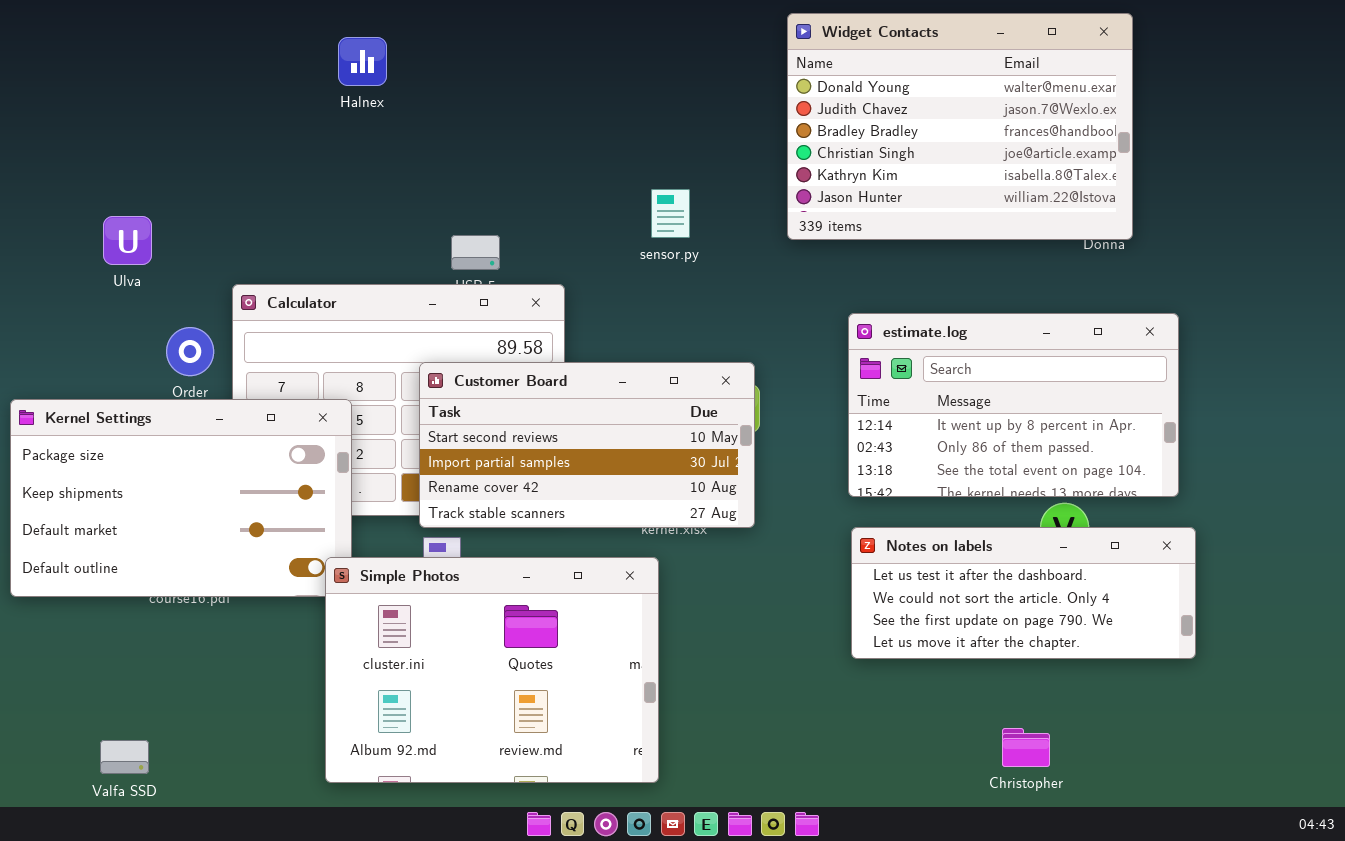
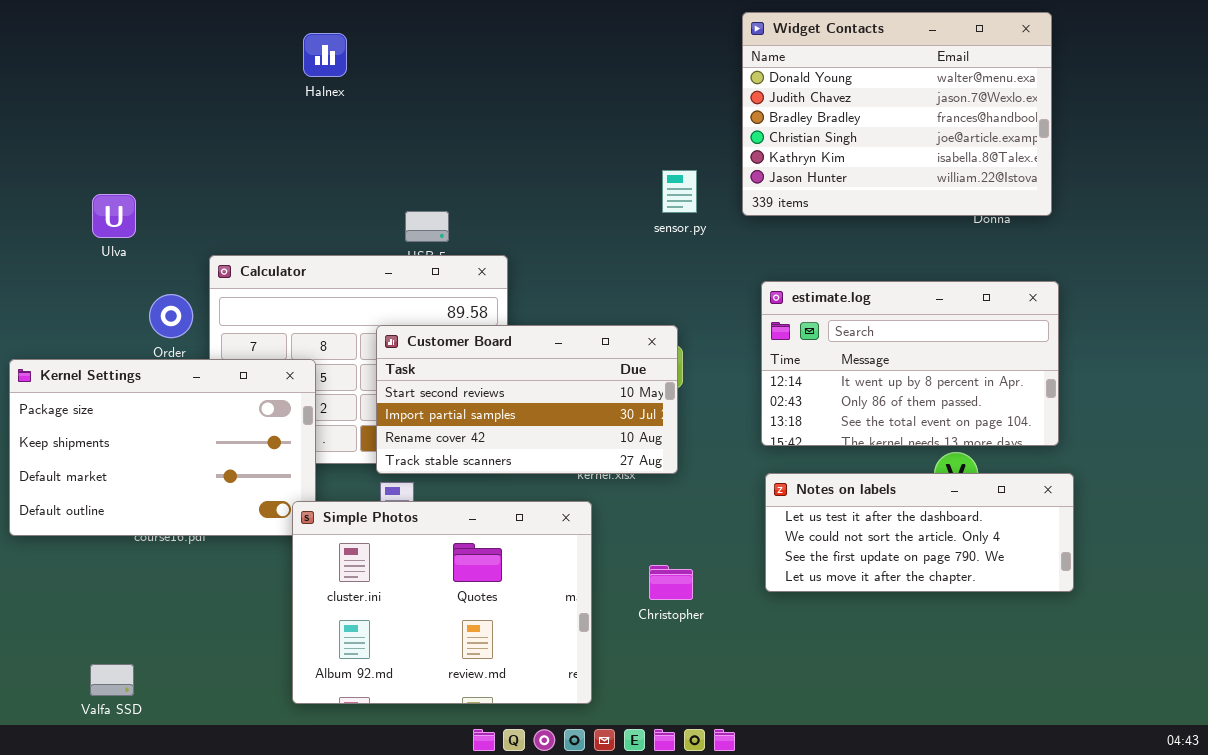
Widget Contacts: [787,13,1133,240] -> [742,12,1052,216], moved
sensor.py: [651,189,690,238] -> [662,170,697,213], moved
Christopher: [1002,728,1050,767] -> [649,565,693,600], moved

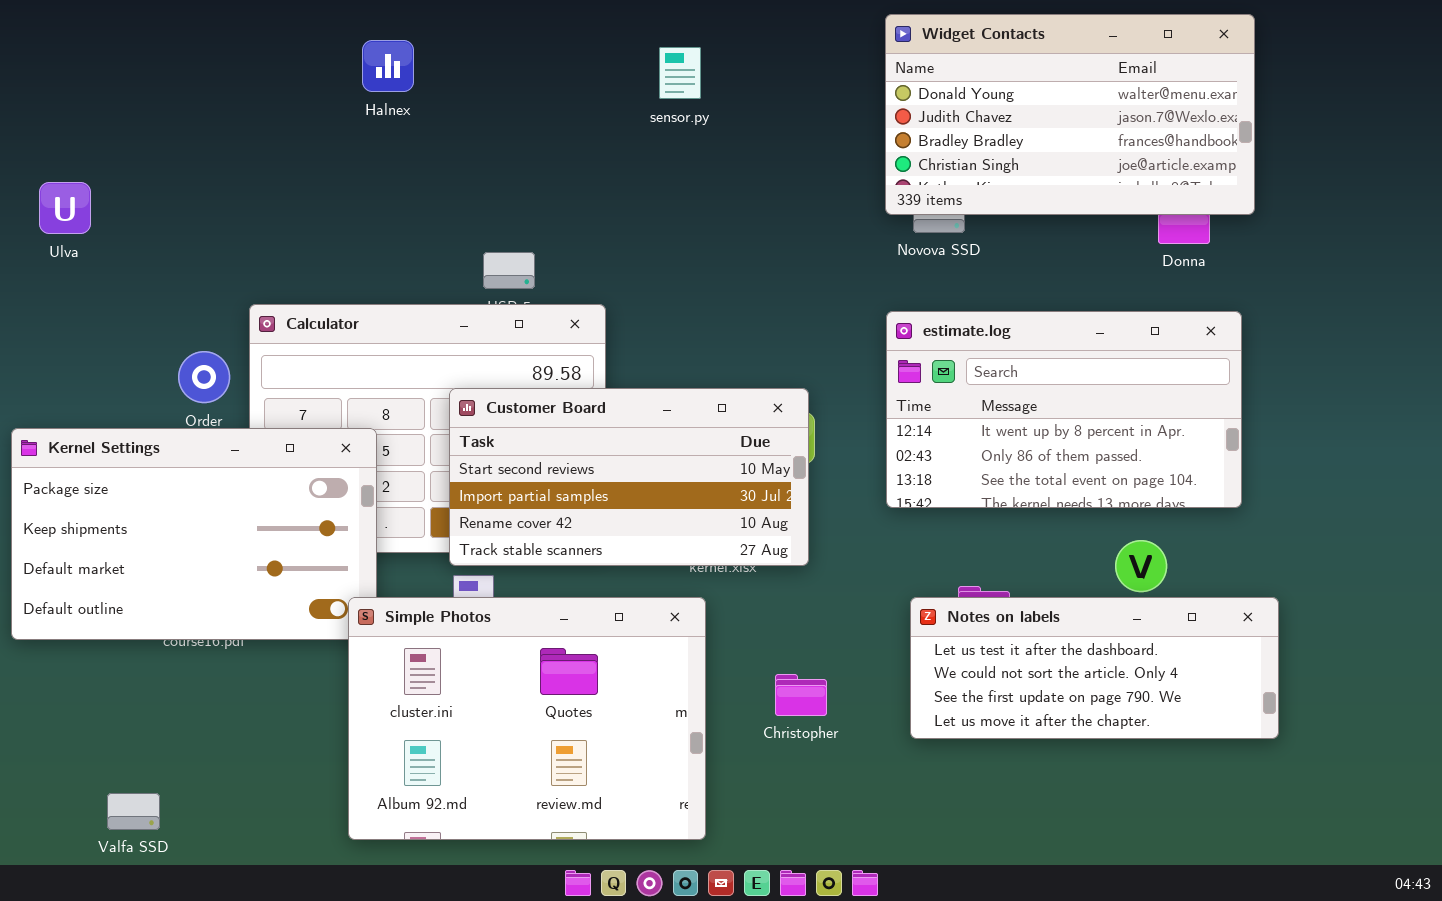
Widget Contacts: [742,12,1052,216] -> [885,14,1255,215], resized
sensor.py: [662,170,697,213] -> [659,47,701,99], moved
Ulva: [92,194,136,238] -> [39,182,91,234], moved
estimate.log: [761,281,1059,446] -> [886,311,1242,508], moved
Notes on labels: [765,473,1074,592] -> [910,597,1279,739], moved

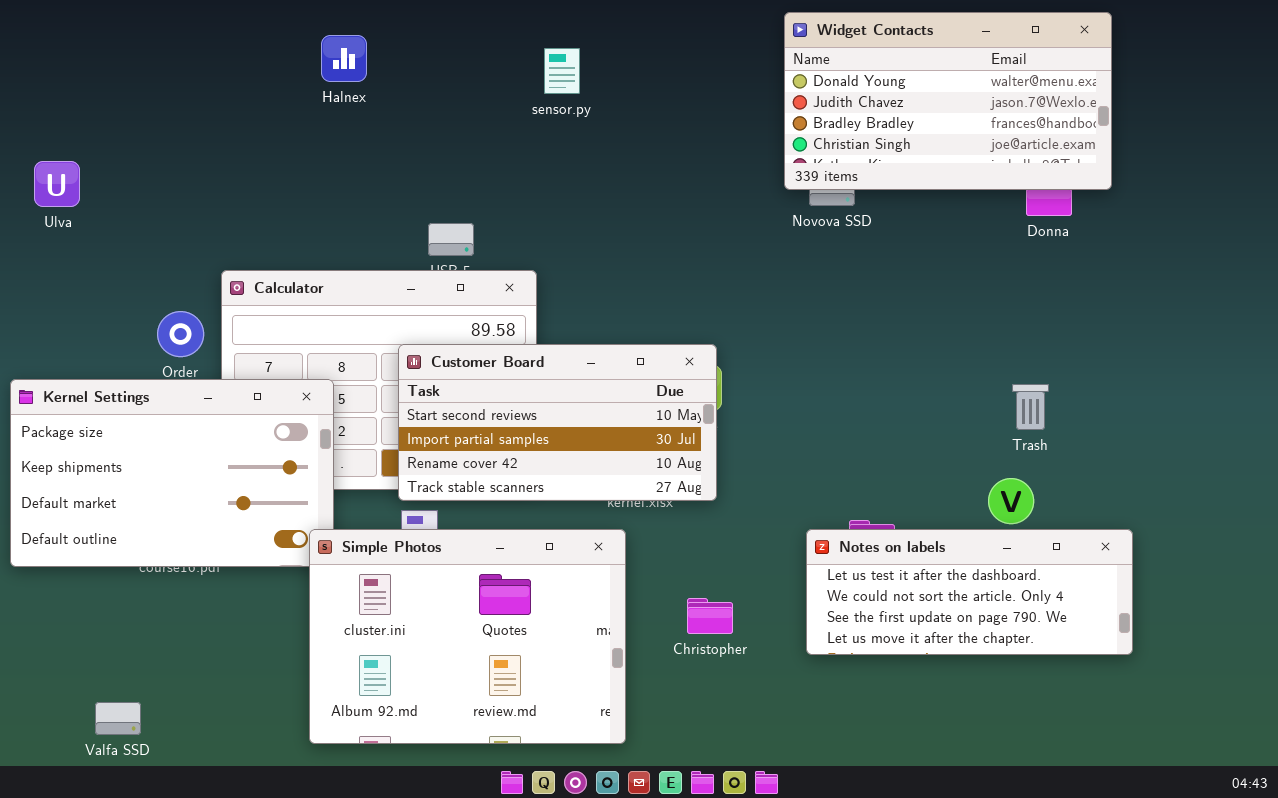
sensor.py: [659,47,701,99] -> [544,48,580,94], moved
estimate.log: [886,311,1242,508] -> none, closed

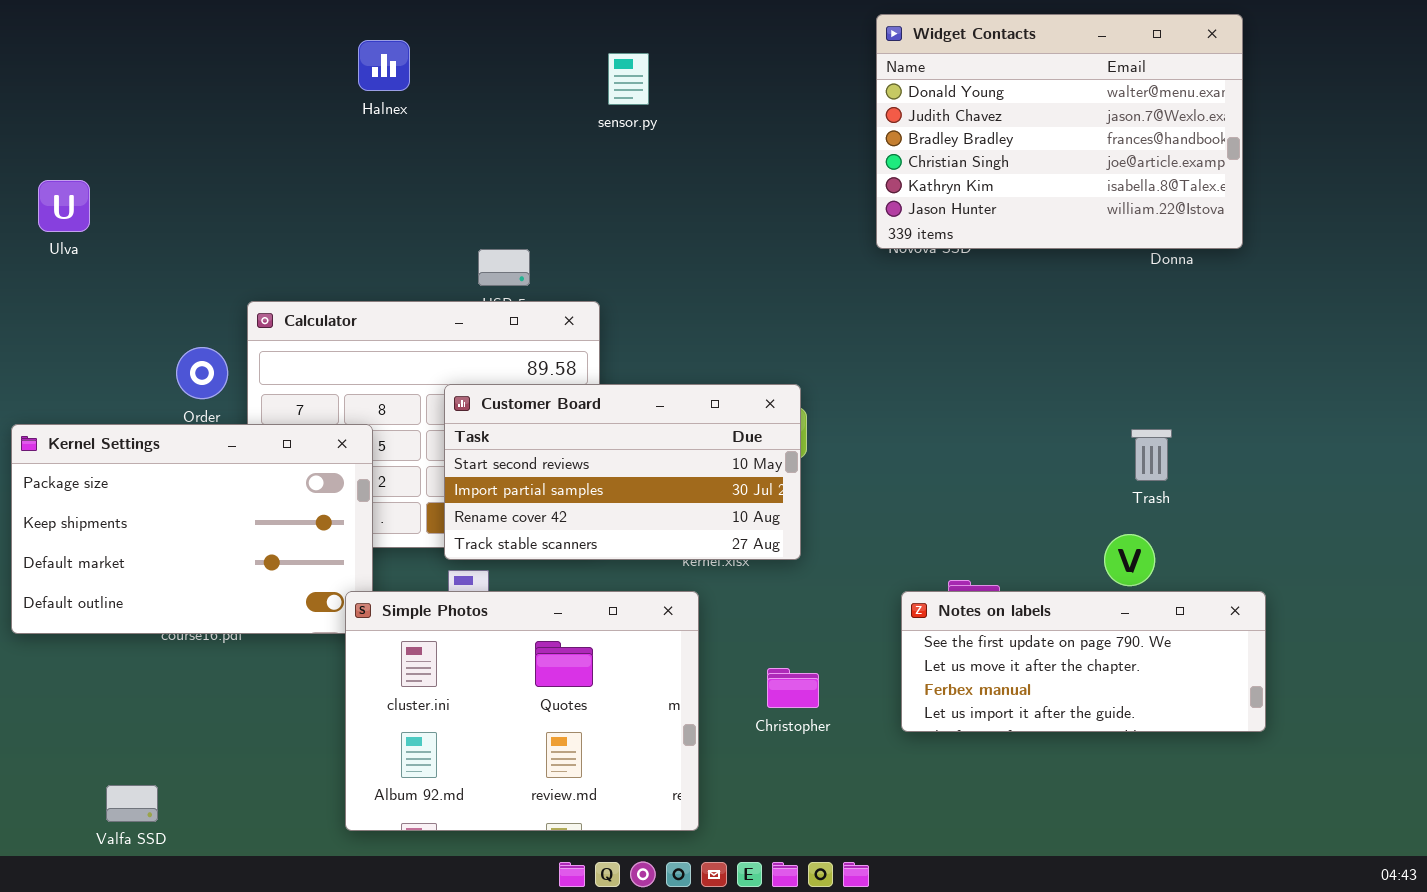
Widget Contacts: [784,12,1112,190] -> [876,14,1243,249], resized
Notes on labels: [806,529,1133,655] -> [901,591,1266,732], scrolled down 2 rows

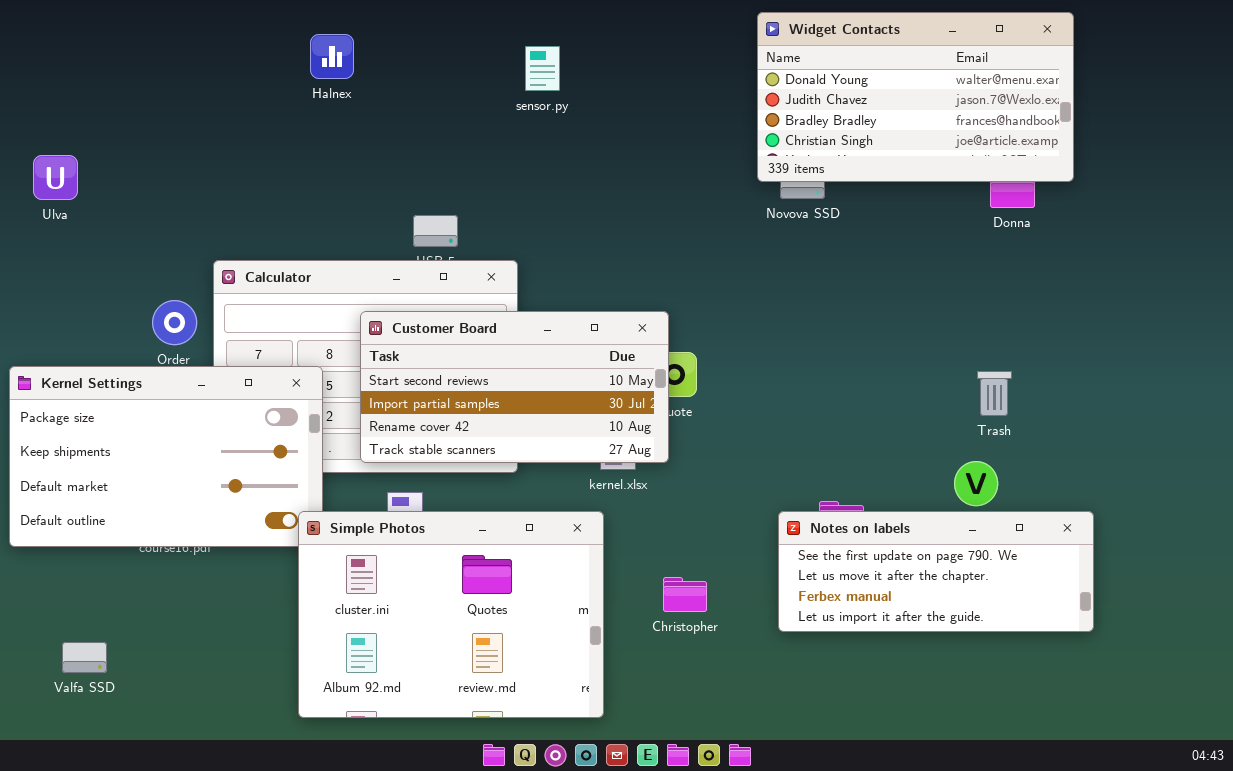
Widget Contacts: [876,14,1243,249] -> [757,12,1074,182], resized
Customer Board: [444,384,801,560] -> [360,311,669,463], moved
Valfa SSD: [106,785,158,822] -> [62,642,107,673], moved

